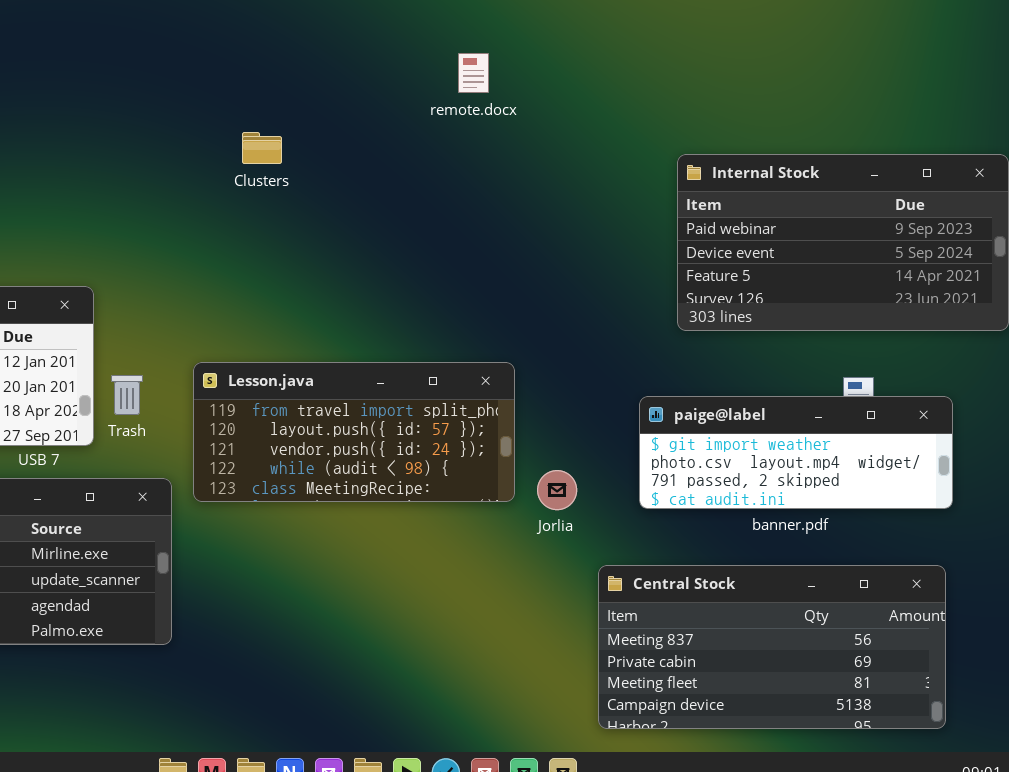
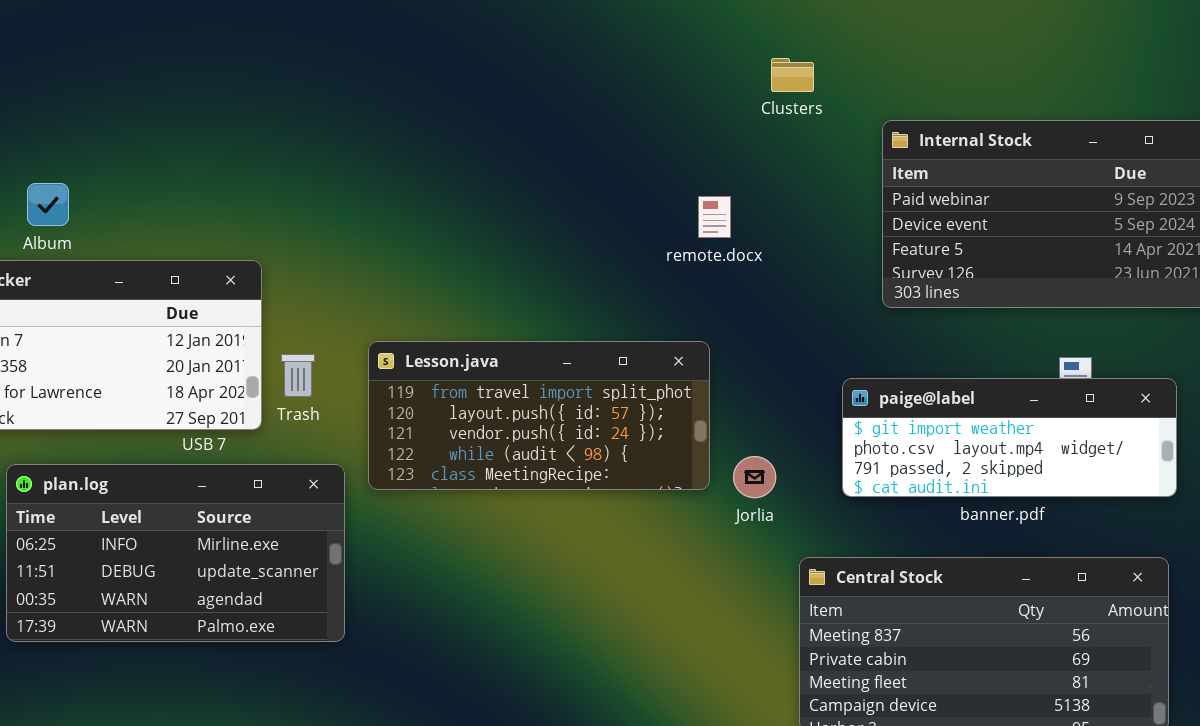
remote.docx: [458,53,489,93] -> [698,196,731,238], moved
Clusters: [242,132,282,164] -> [771,58,814,92], moved

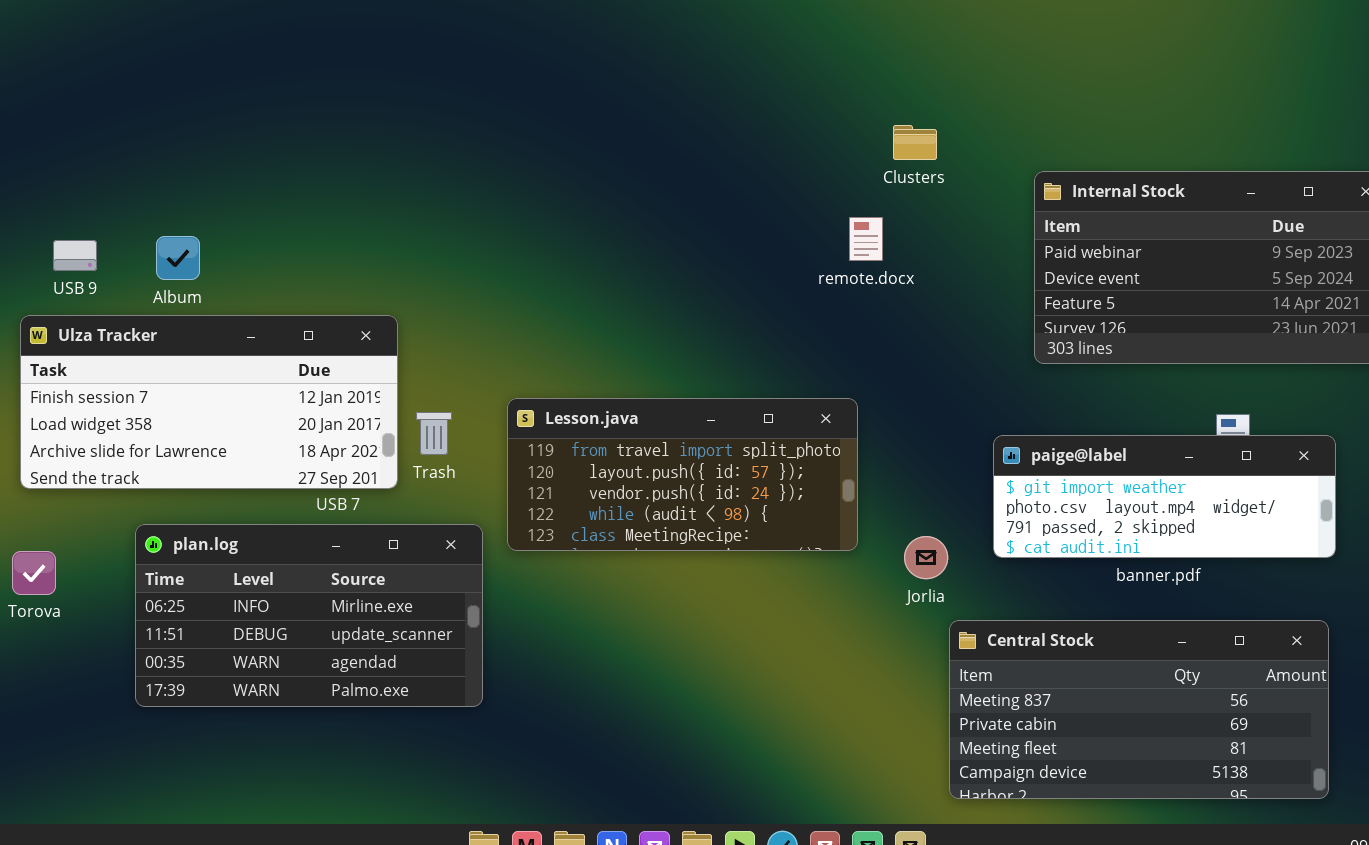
Clusters: [771,58,814,92] -> [893,125,937,160], moved
remote.docx: [698,196,731,238] -> [849,217,883,261], moved
Jorlia: [733,456,776,498] -> [904,536,948,579], moved

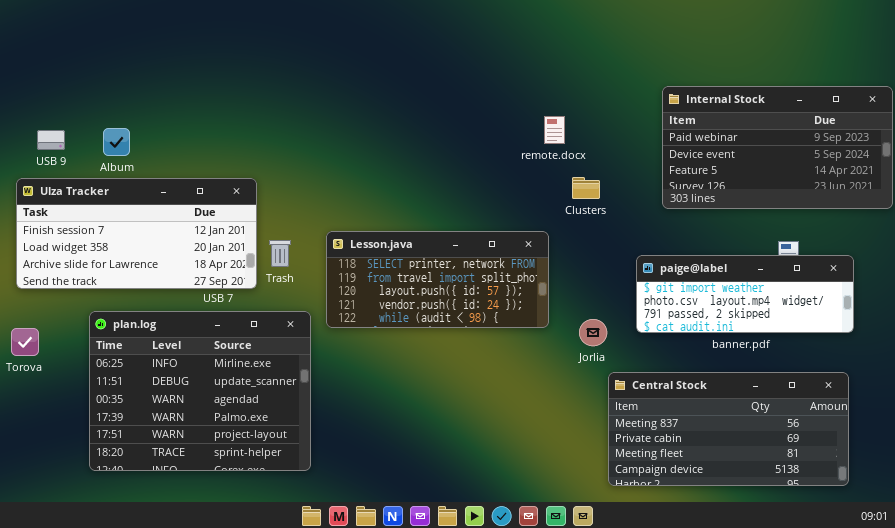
Clusters: [893,125,937,160] -> [572,177,600,199], moved
Lesson.java: [507,398,858,551] -> [326,231,549,328], scrolled up 1 row
plan.log: [135,524,483,707] -> [89,311,311,471], resized

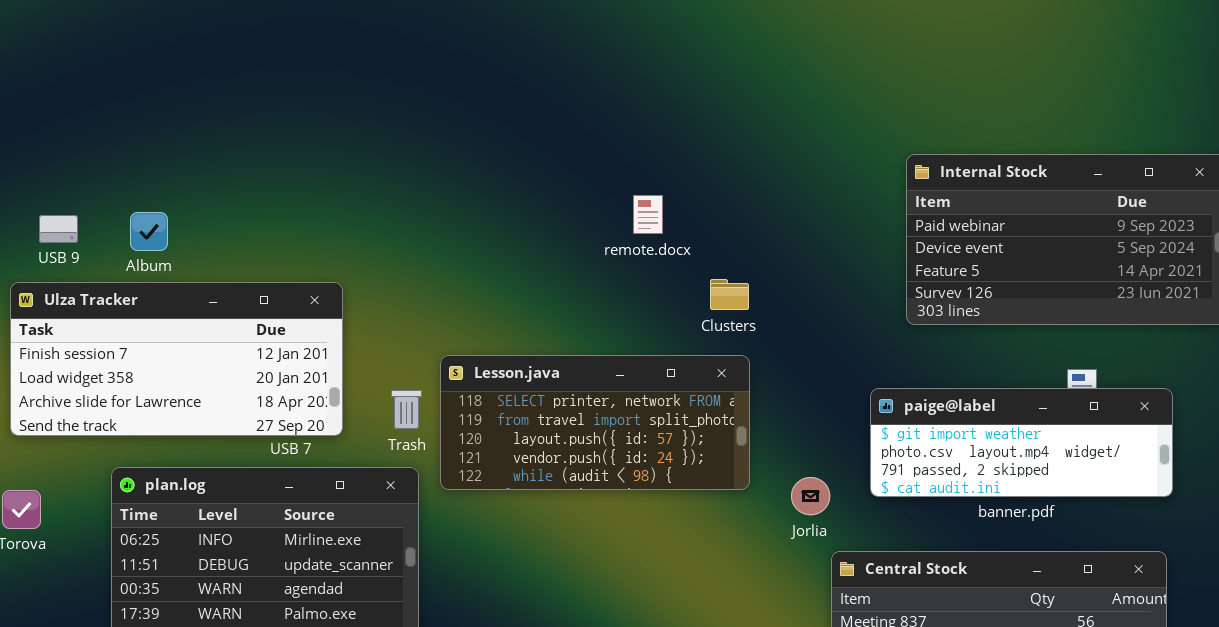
remote.docx: [544,116,565,144] -> [633,195,663,234], moved
Clusters: [572,177,600,199] -> [710,279,749,310], moved
Trash: [269,240,291,267] -> [391,390,422,429], moved

